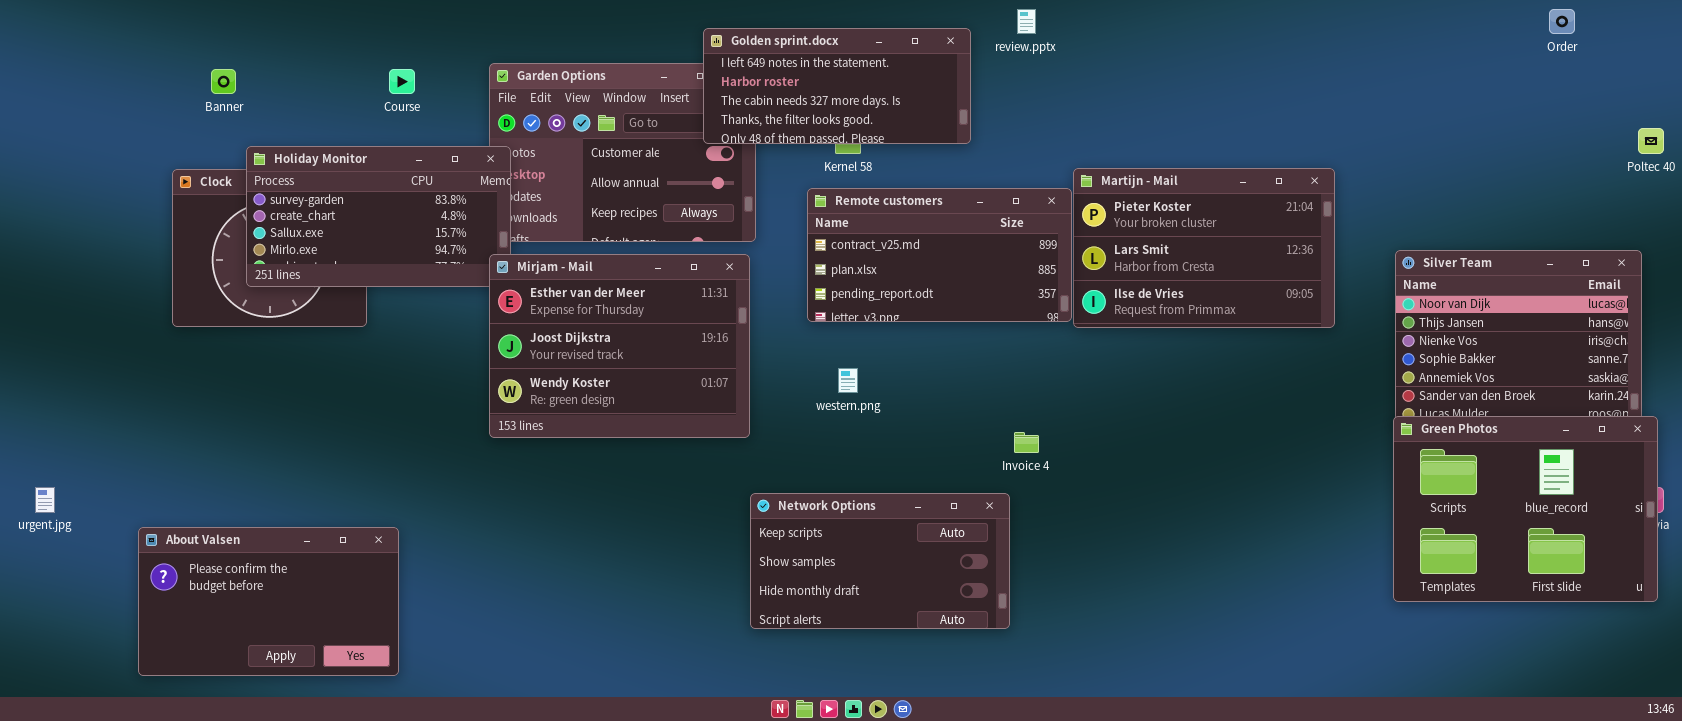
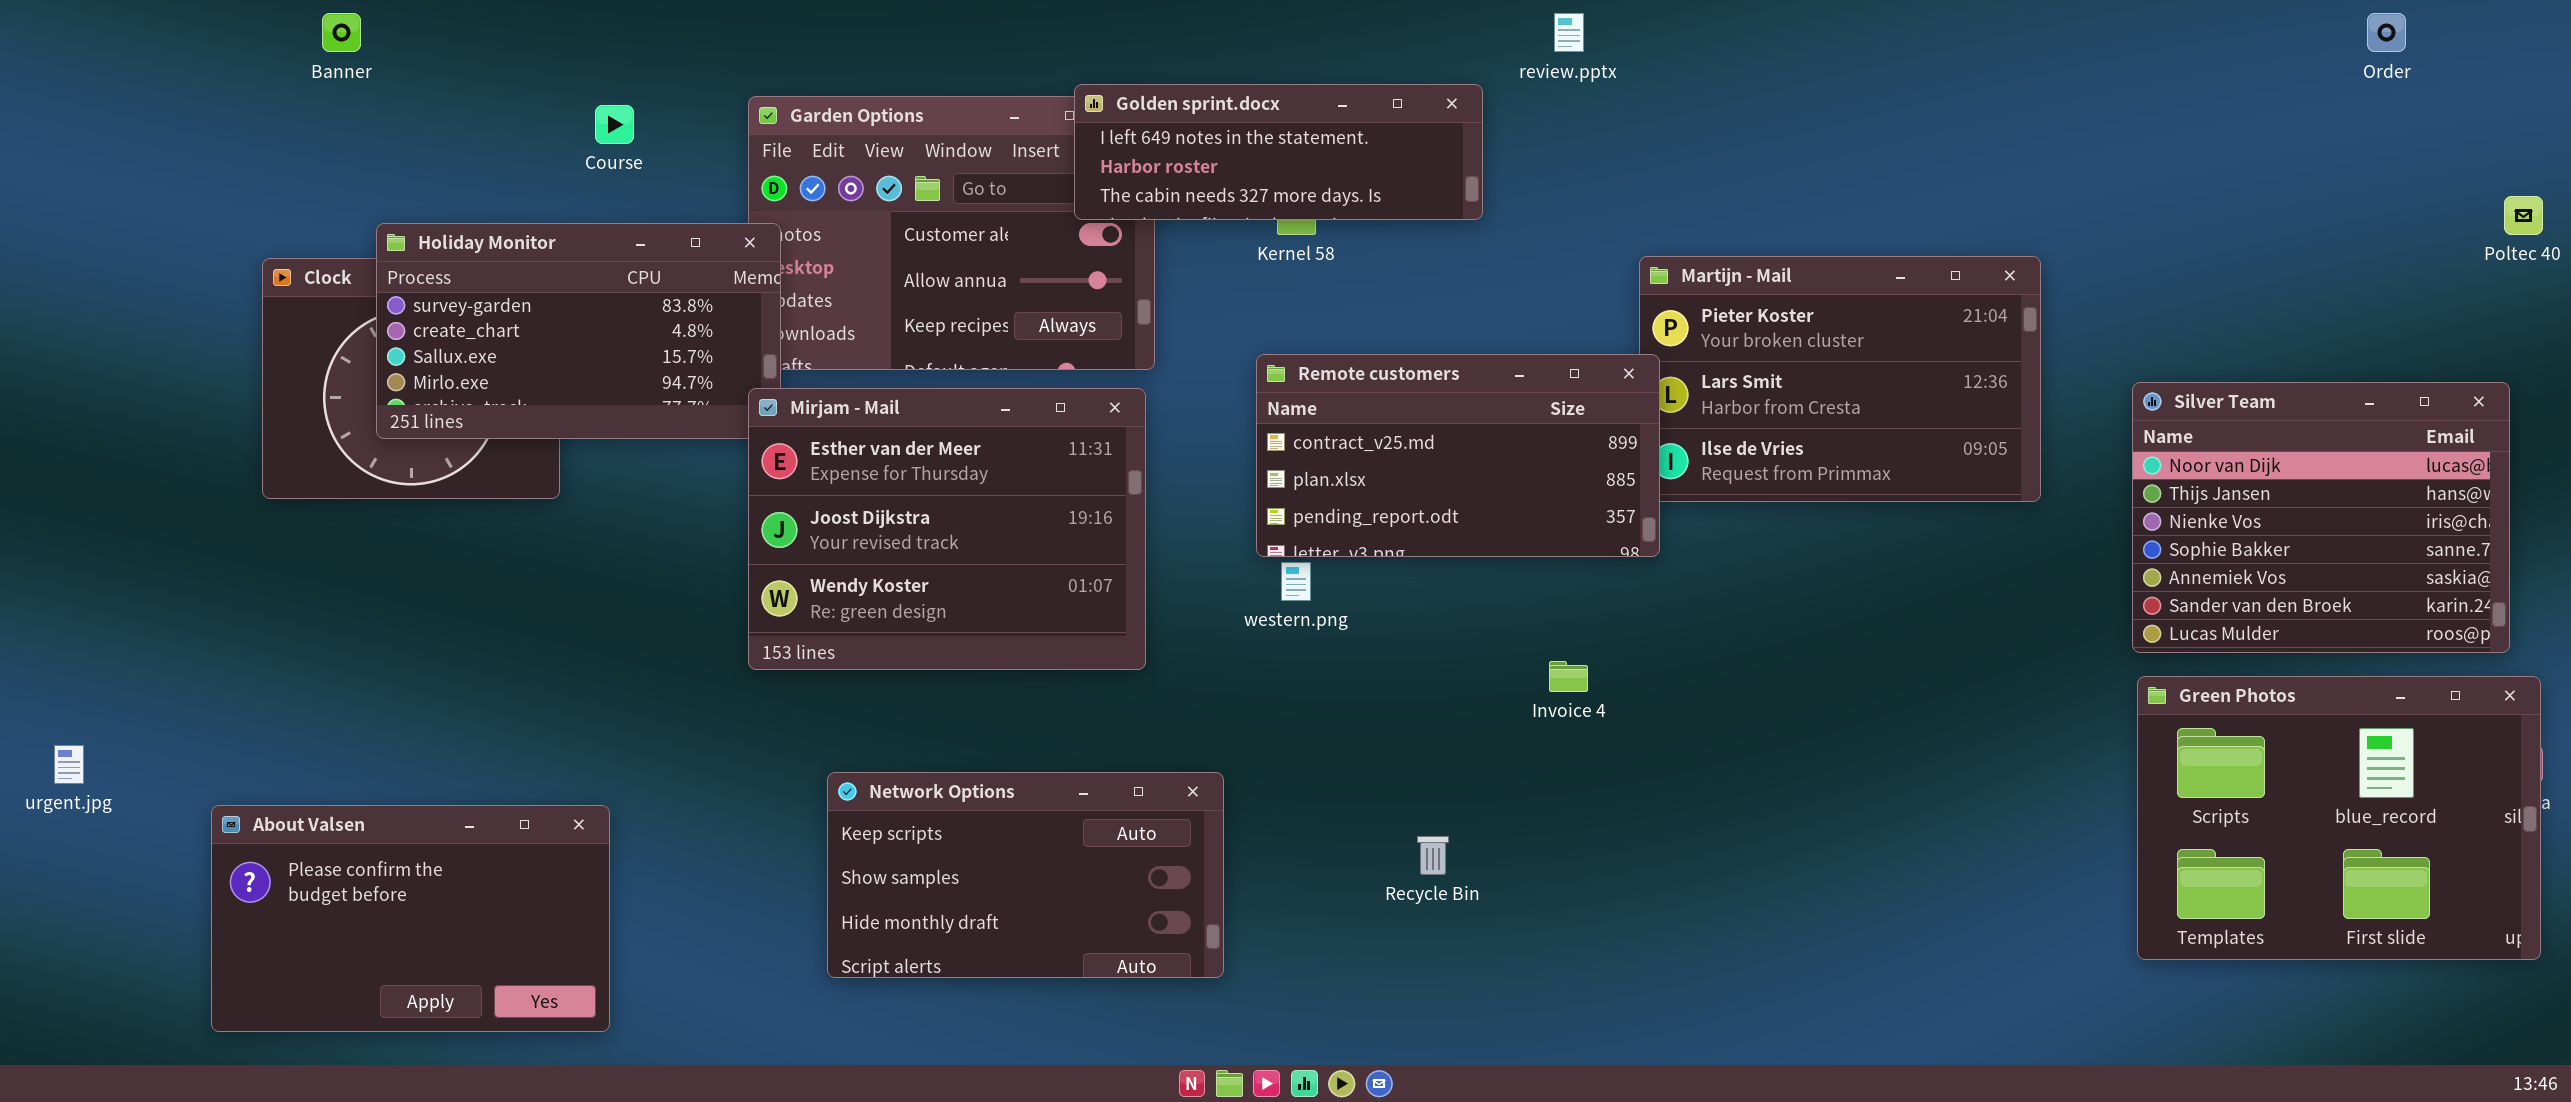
Golden sprint.docx: [703,28,971,144] -> [1074,84,1483,220], resized
Banner: [211,69,236,94] -> [322,13,361,52], moved
Remote customers: [807,188,1072,322] -> [1256,354,1660,557], moved
Green Photos: [1393,416,1658,602] -> [2137,676,2541,960], moved
Network Options: [750,493,1010,629] -> [827,772,1224,978], moved

